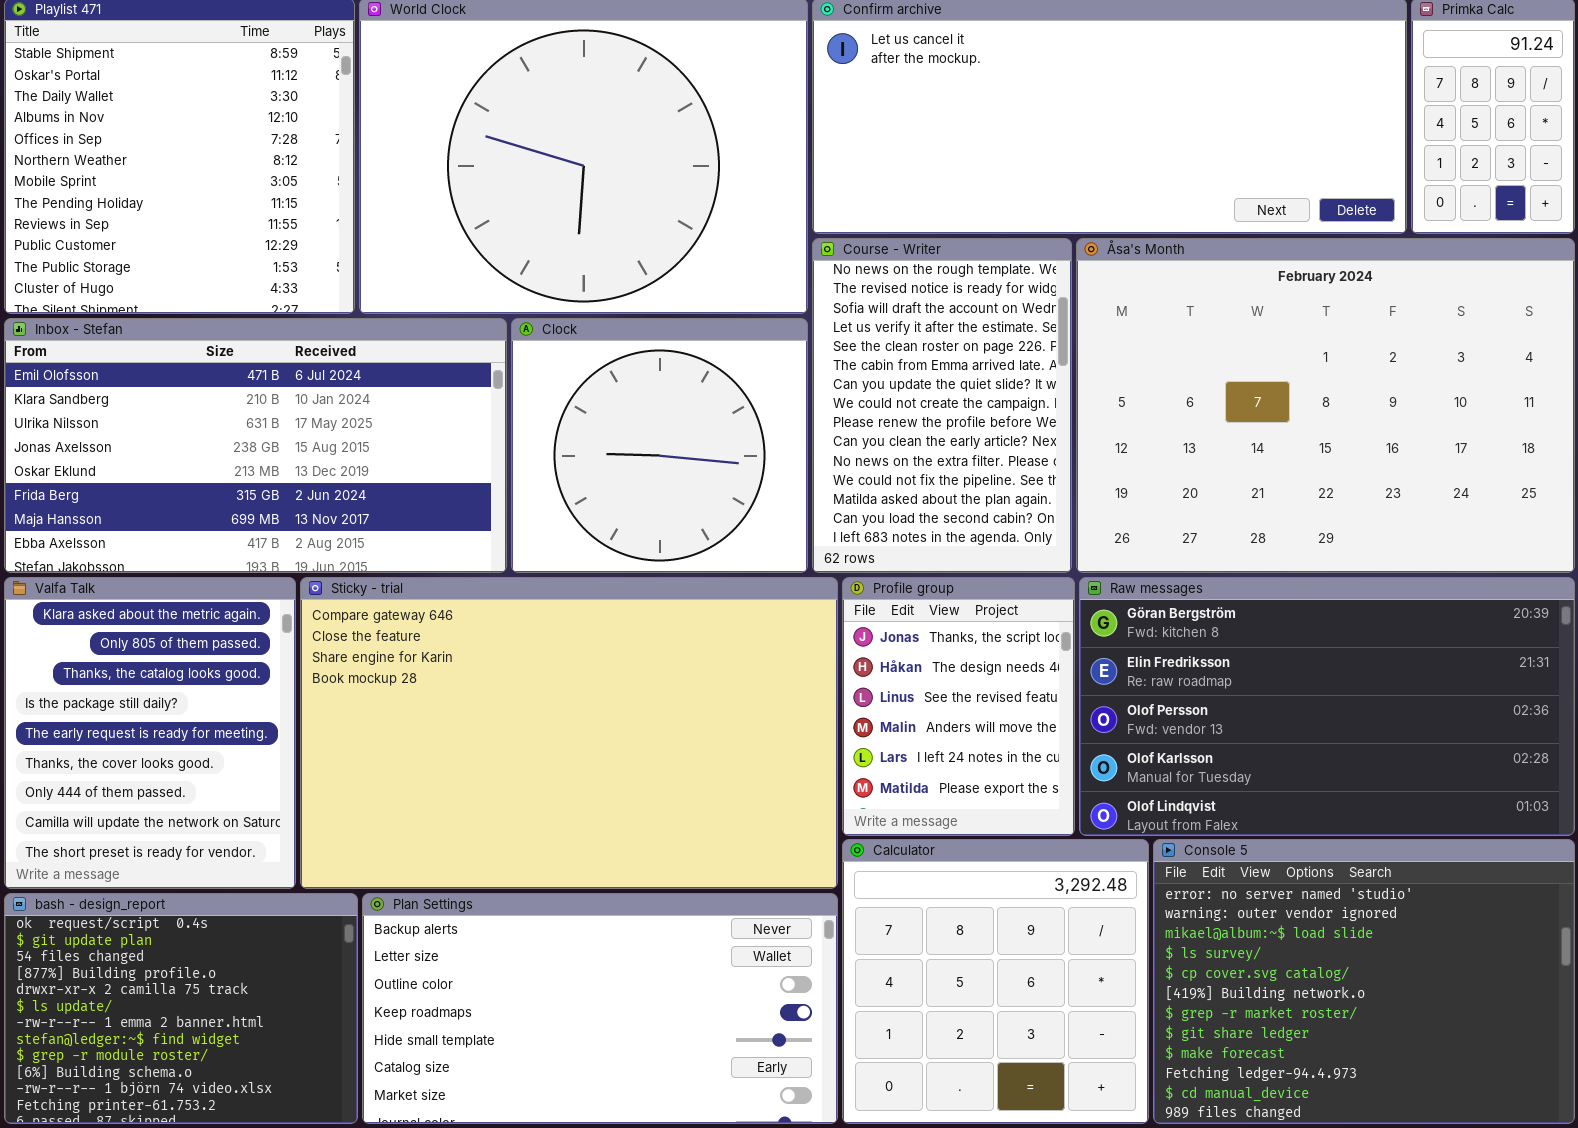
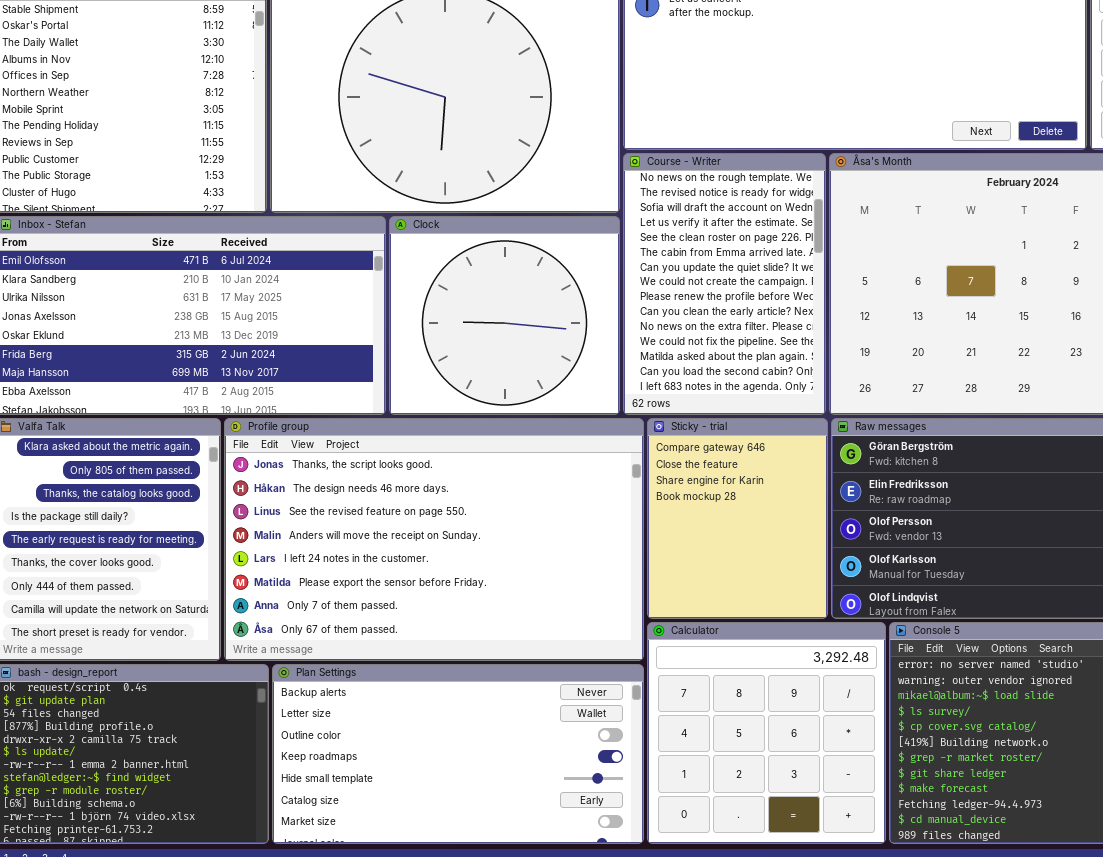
Sticky - trial: [300,577,838,889] -> [647,418,828,619], moved, resized
Profile group: [842,577,1075,836] -> [224,418,644,661], moved, resized

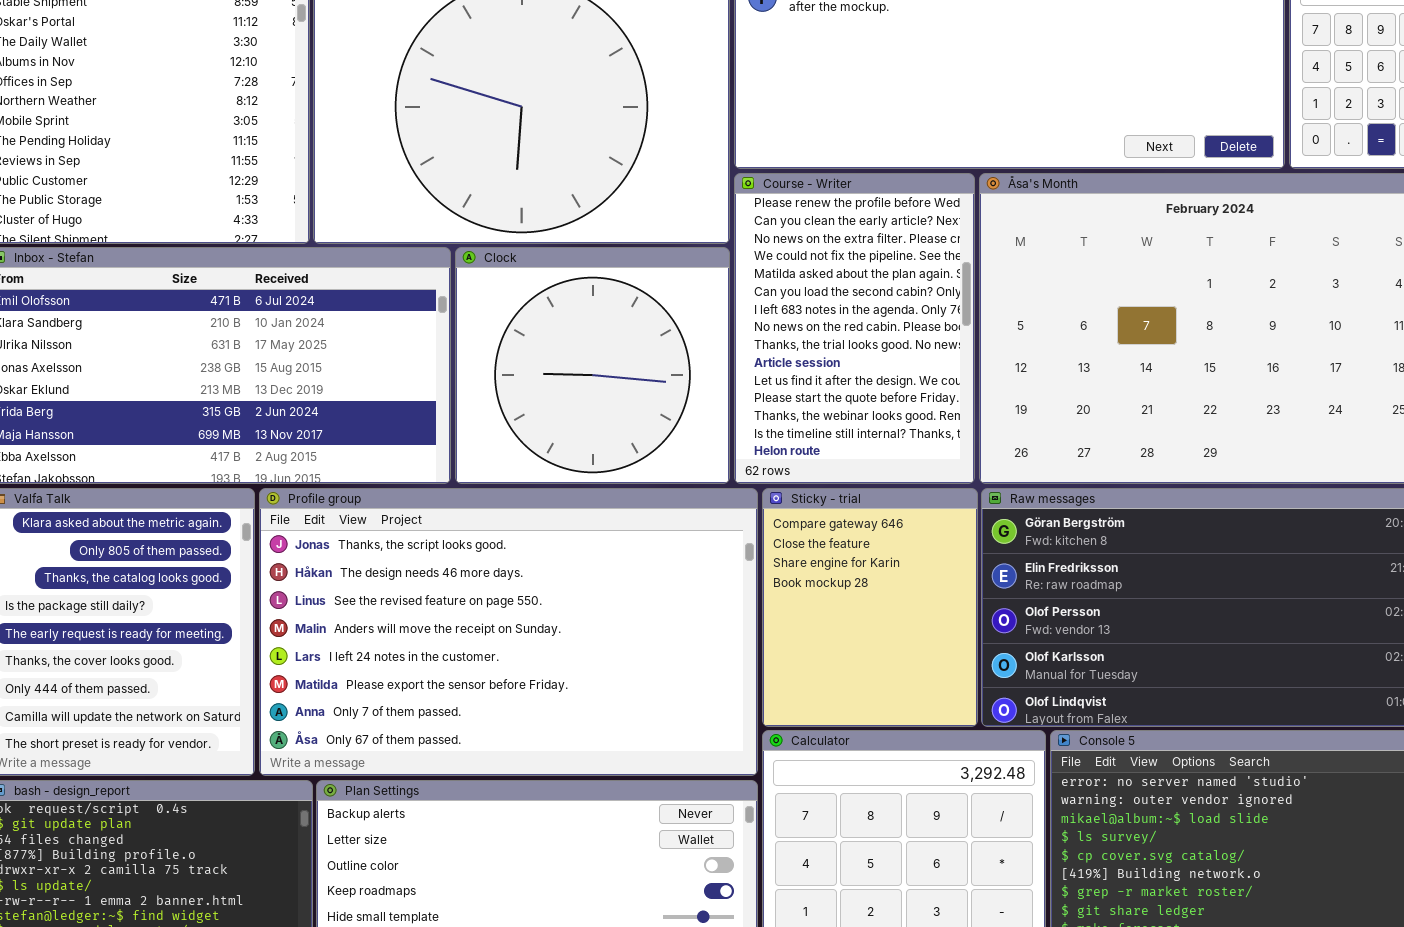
Course - Writer: [623,153,826,415] -> [734,173,975,484], scrolled down 8 rows

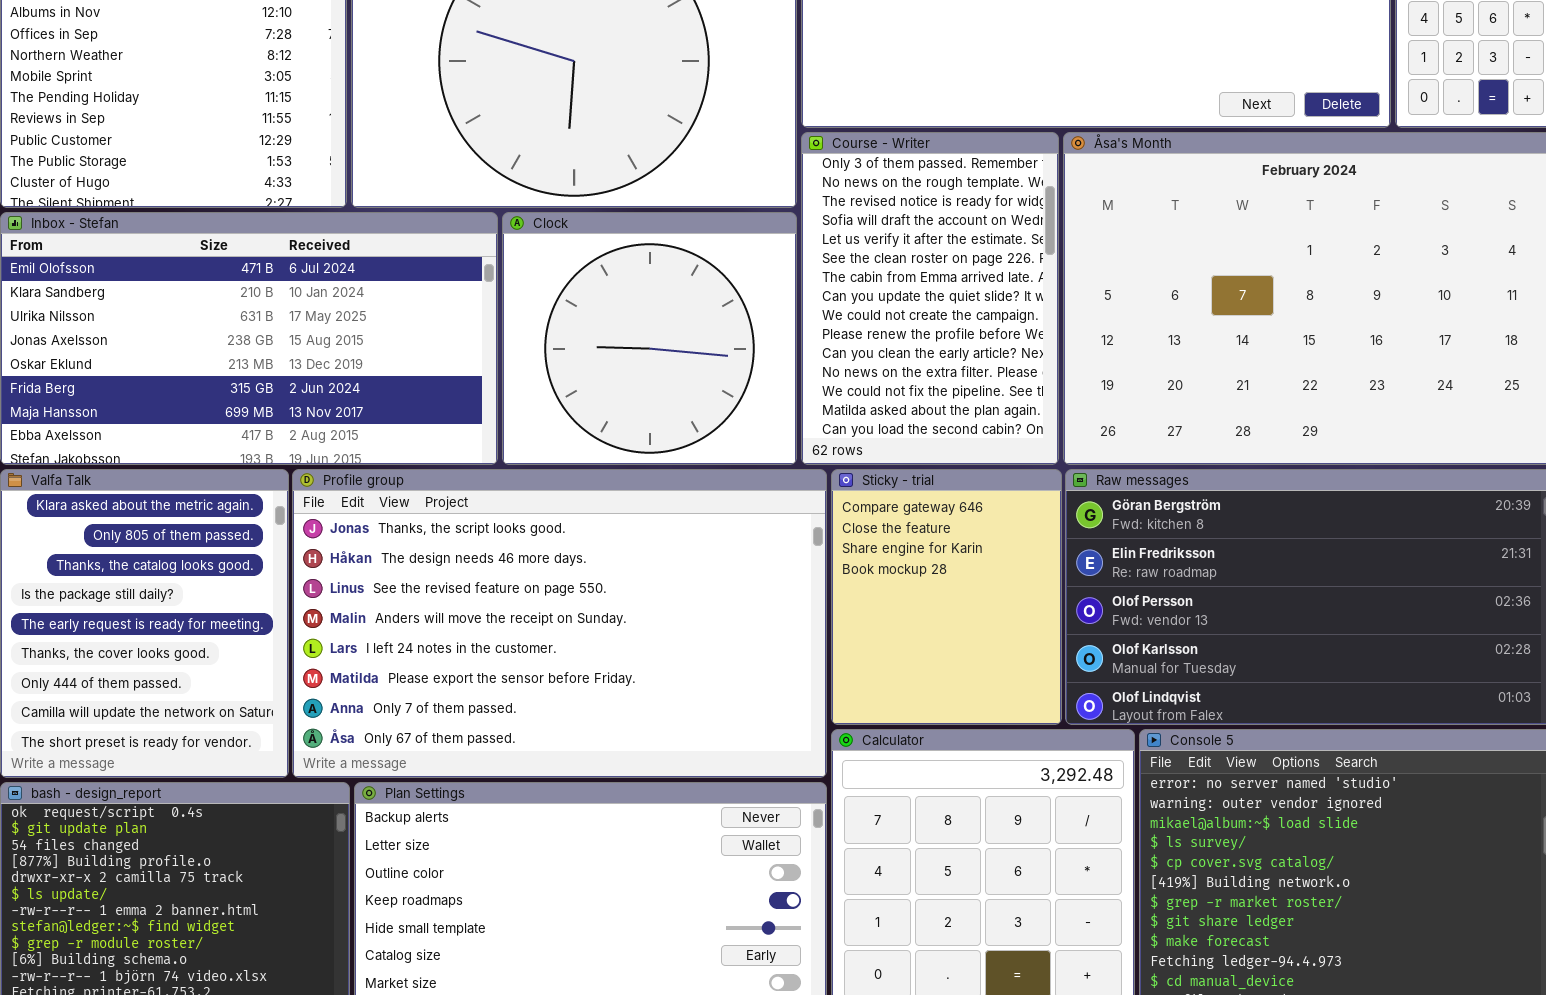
Course - Writer: [734,173,975,484] -> [801,132,1059,465], scrolled up 9 rows

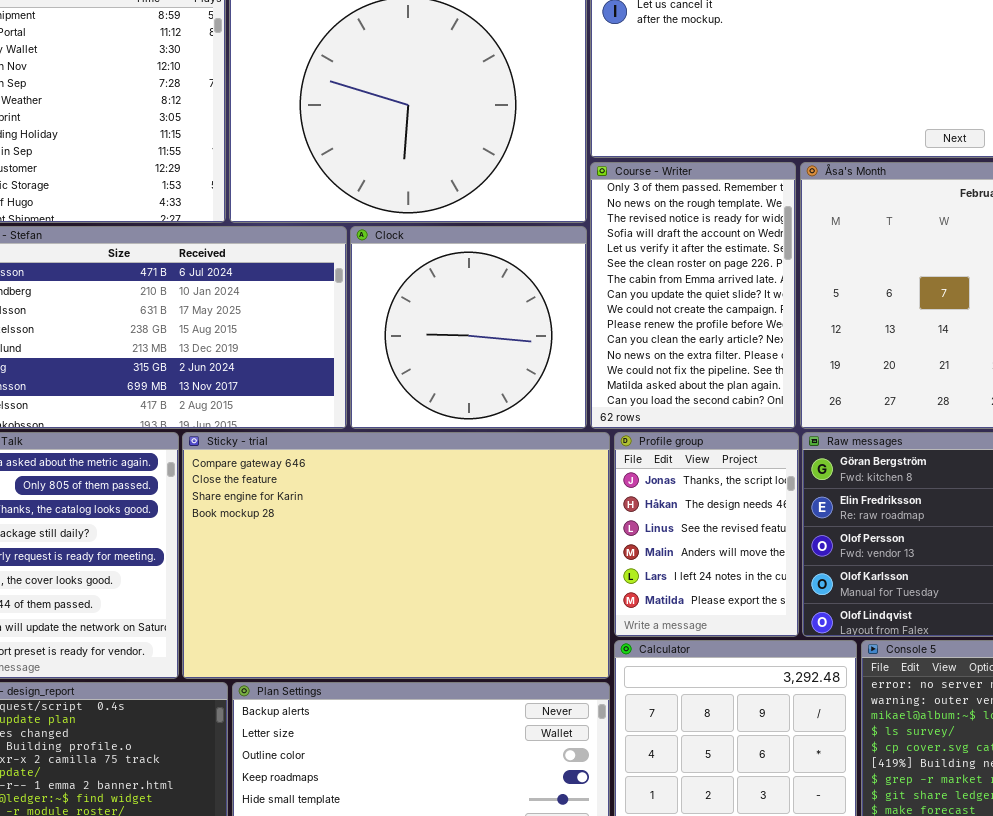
Profile group: [292,469,827,778] -> [614,432,799,637], moved, resized
Sticky - trial: [831,469,1062,725] -> [182,432,610,679], moved, resized

